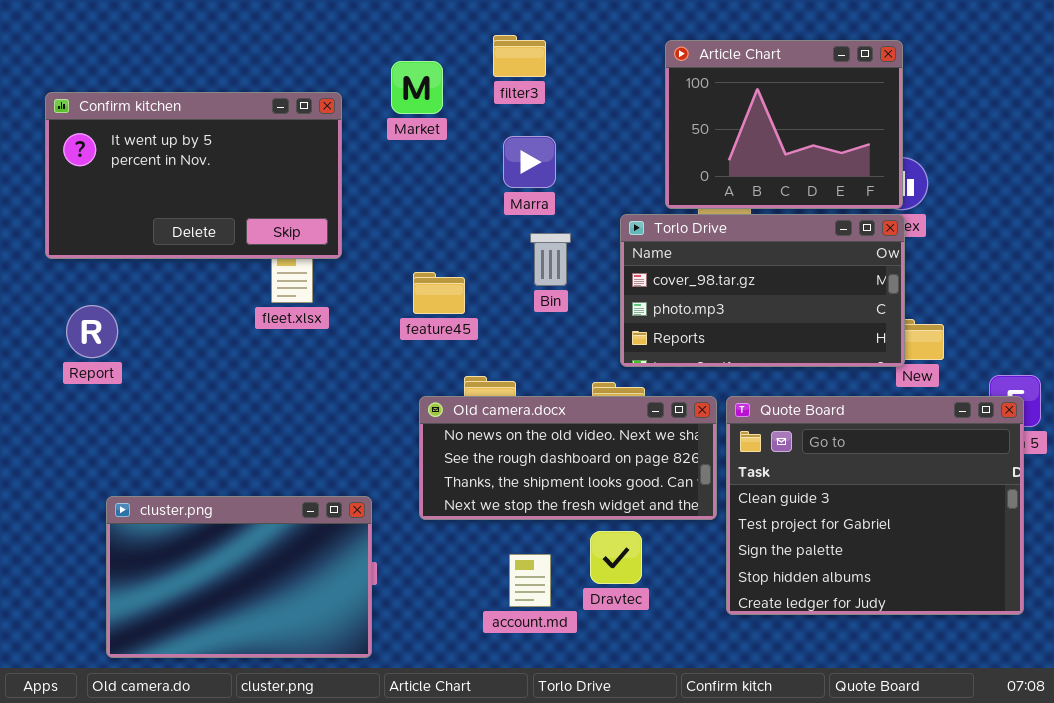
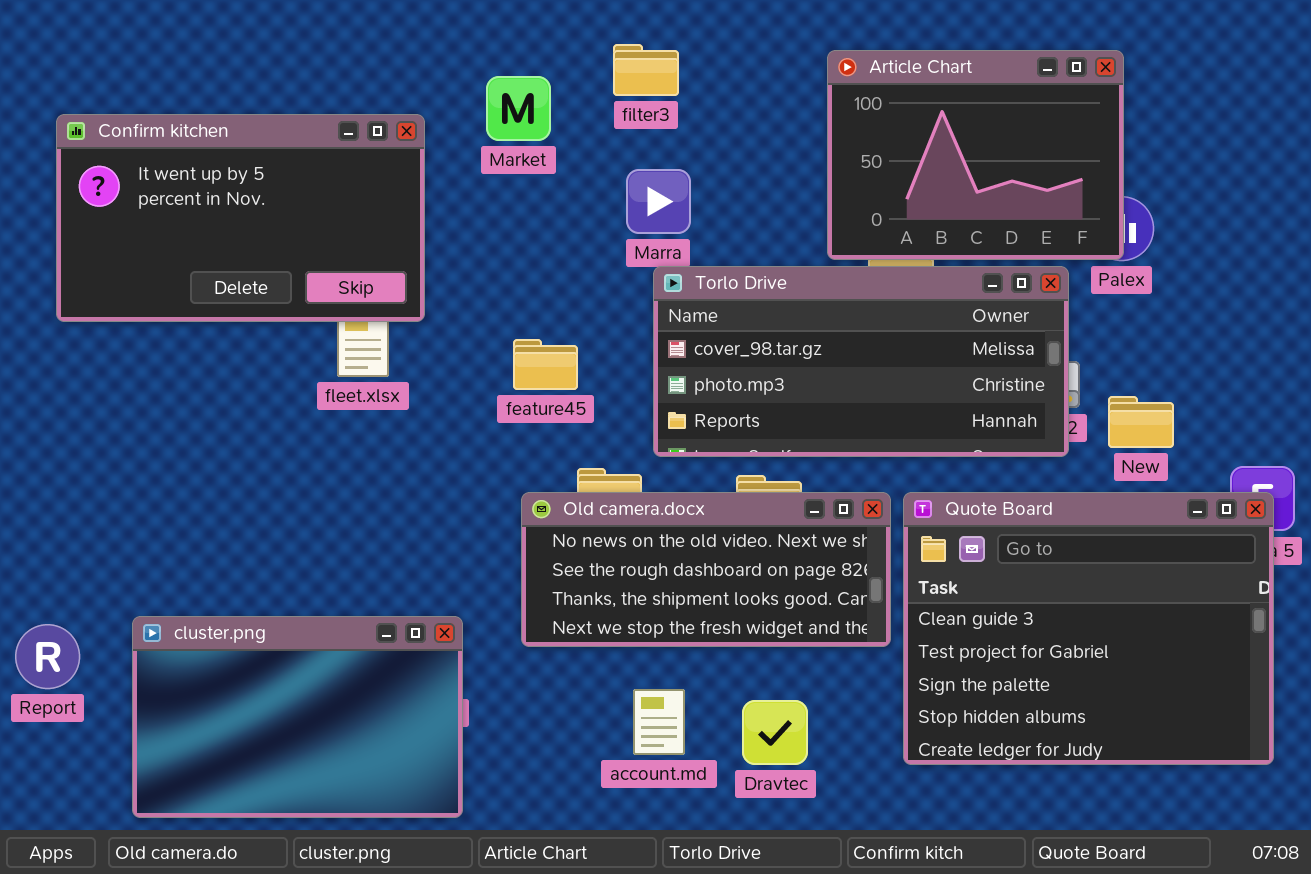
Torlo Drive: [620,214,905,367] -> [653,266,1069,457], moved, resized
Report: [66,305,118,358] -> [15,624,80,689], moved
Dravtec: [590,531,642,584] -> [742,700,808,765], moved

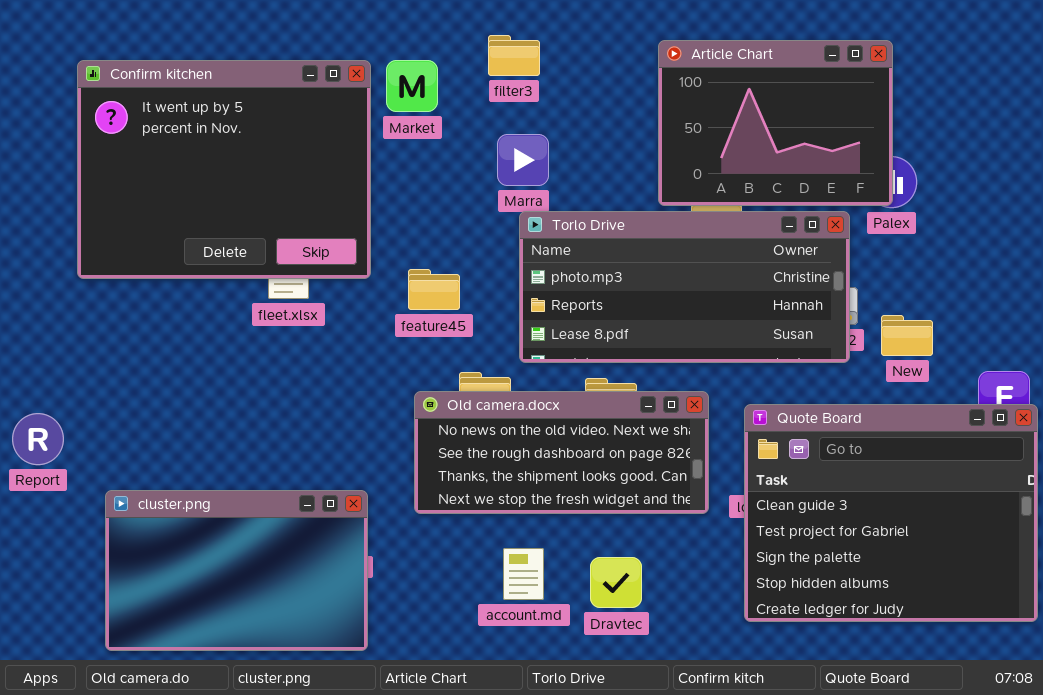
Confirm kitchen: [56,114,425,322] -> [77,60,371,279], moved, resized
Torlo Drive: [653,266,1069,457] -> [519,211,850,363], scrolled down 1 row
Quote Board: [903,492,1274,765] -> [744,404,1038,622], moved
Report: [15,624,80,689] -> [12,413,64,465], moved

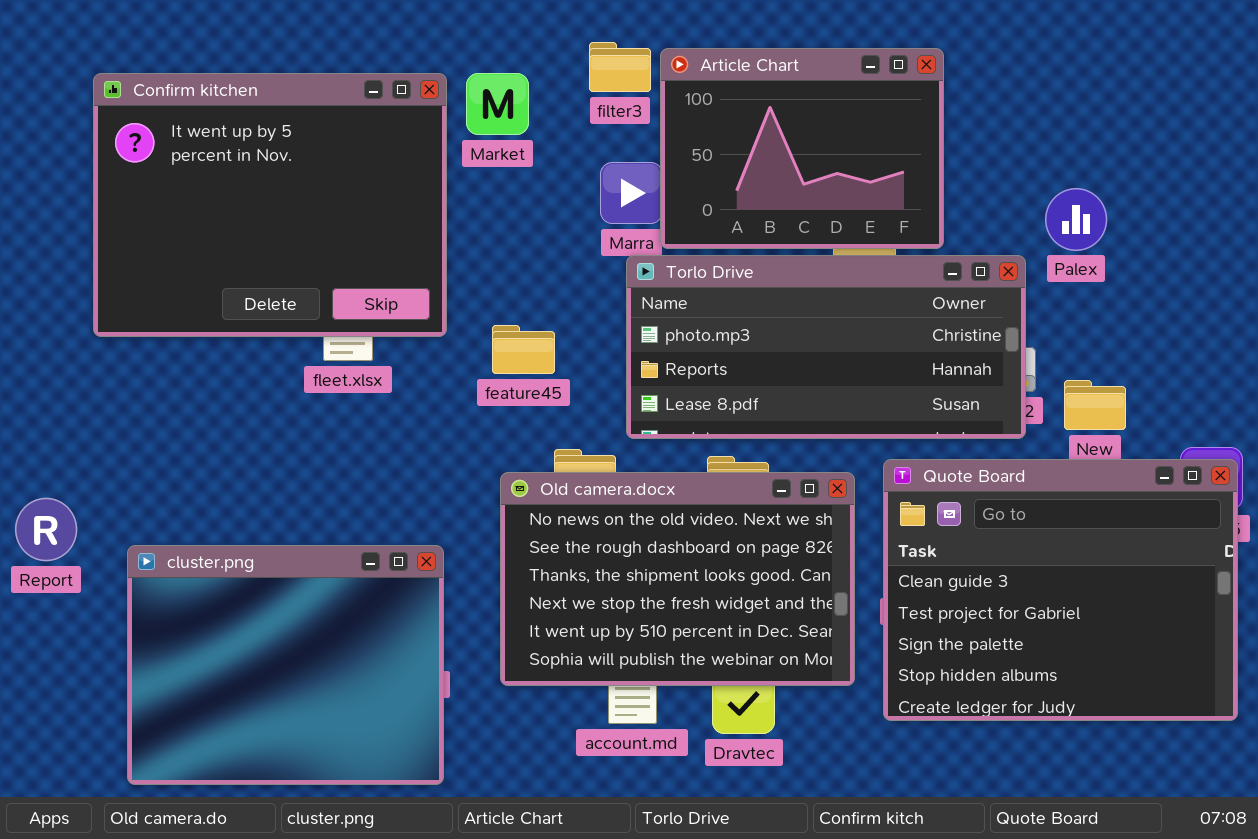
Article Chart: [658,40,893,206] -> [660,48,944,249], moved
Old camera.docx: [414,391,709,514] -> [500,472,855,686], resized
Quote Board: [744,404,1038,622] -> [883,459,1238,721], moved
cluster.png: [105,490,368,651] -> [127,545,444,785], resized

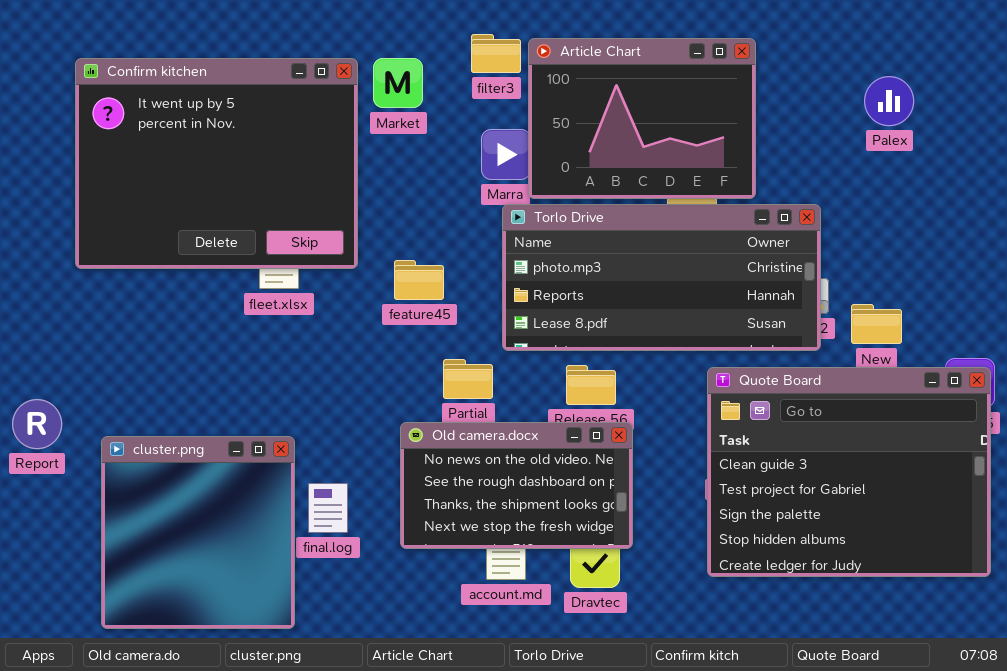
Palex: [1045,188,1107,251] -> [864,76,914,126], moved
Old camera.docx: [500,472,855,686] -> [400,422,633,549], resized
cluster.png: [127,545,444,785] -> [101,436,295,629], resized

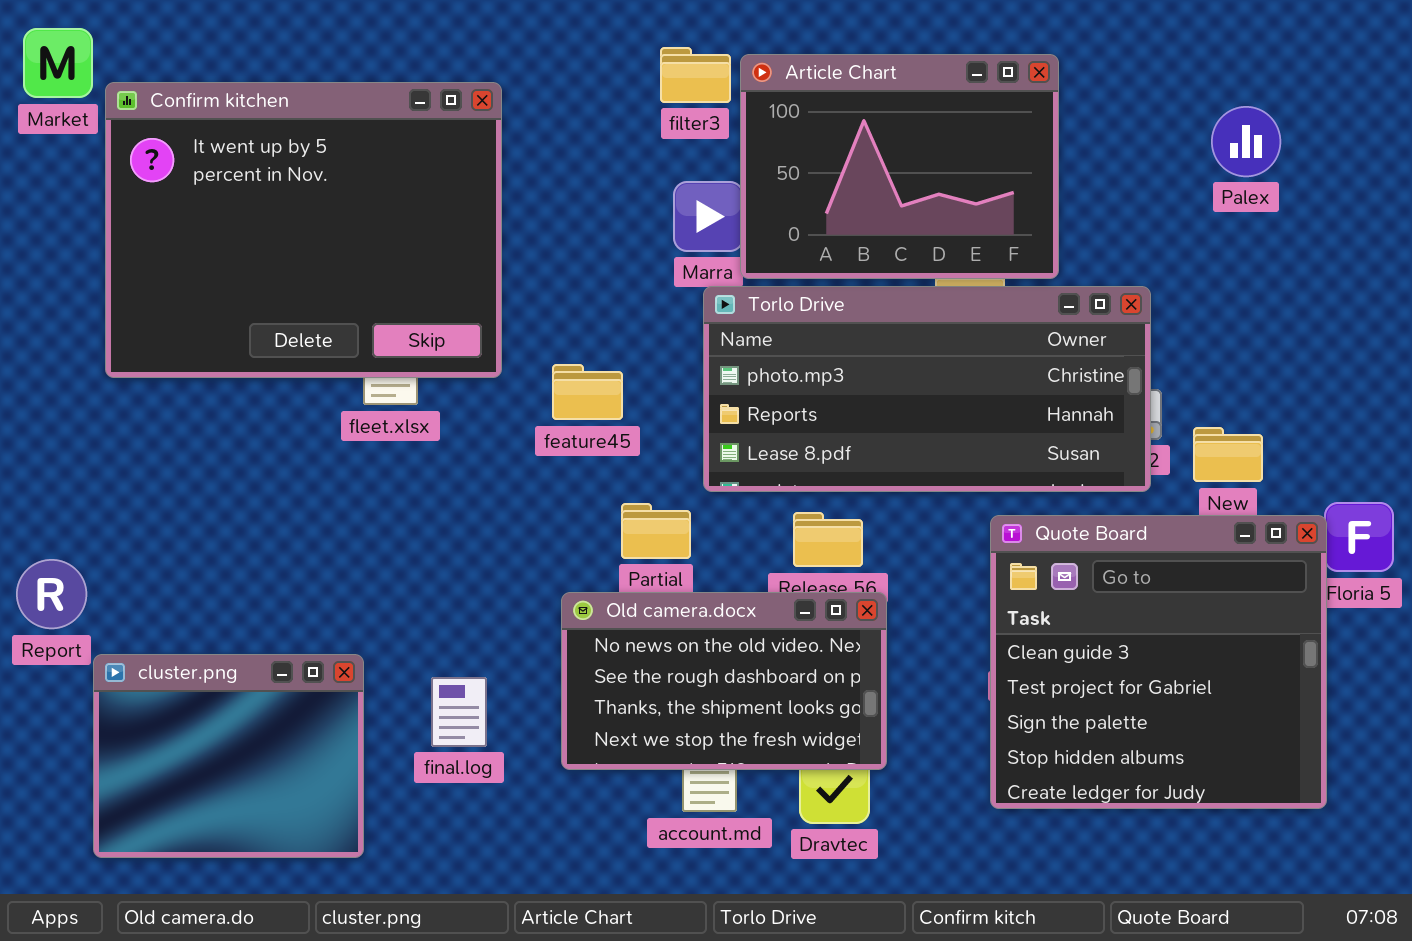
Market: [373,58,423,108] -> [23,28,93,98], moved
Quote Board: [707,367,991,577] -> [990,515,1327,809], resized
cluster.png: [101,436,295,629] -> [93,654,364,858], moved, resized

